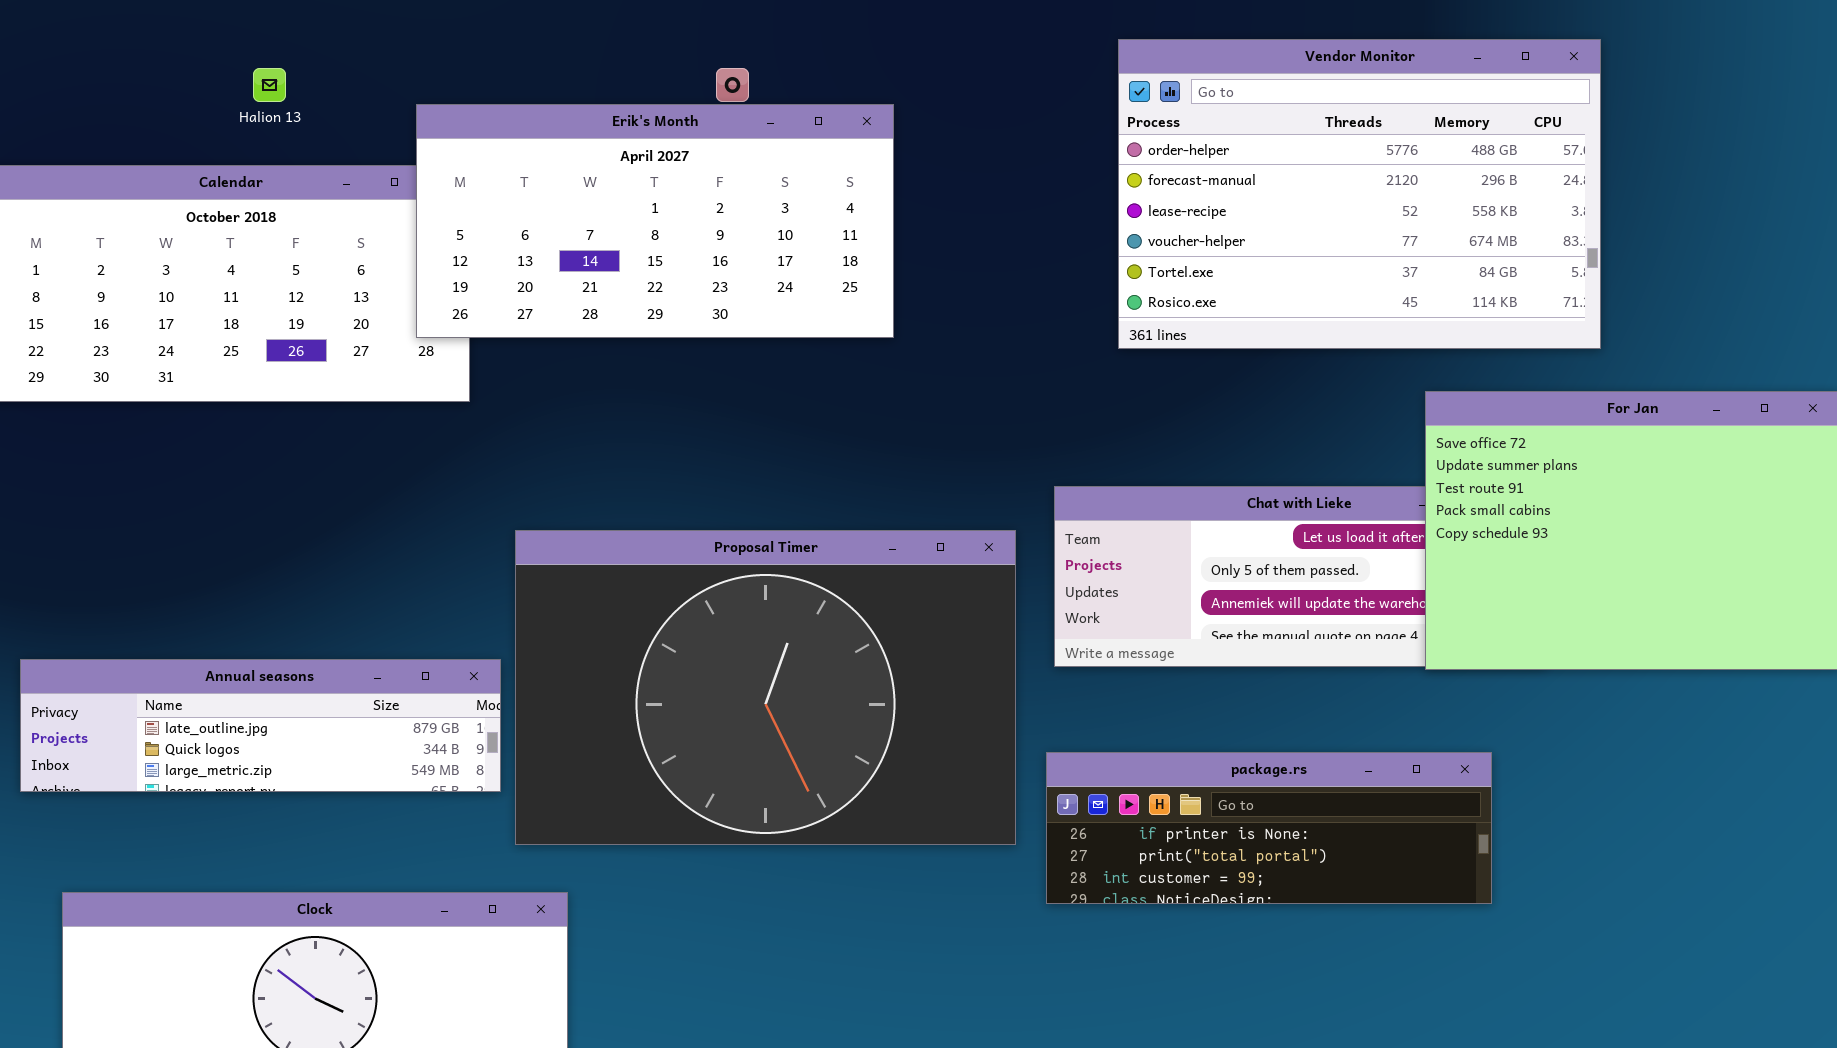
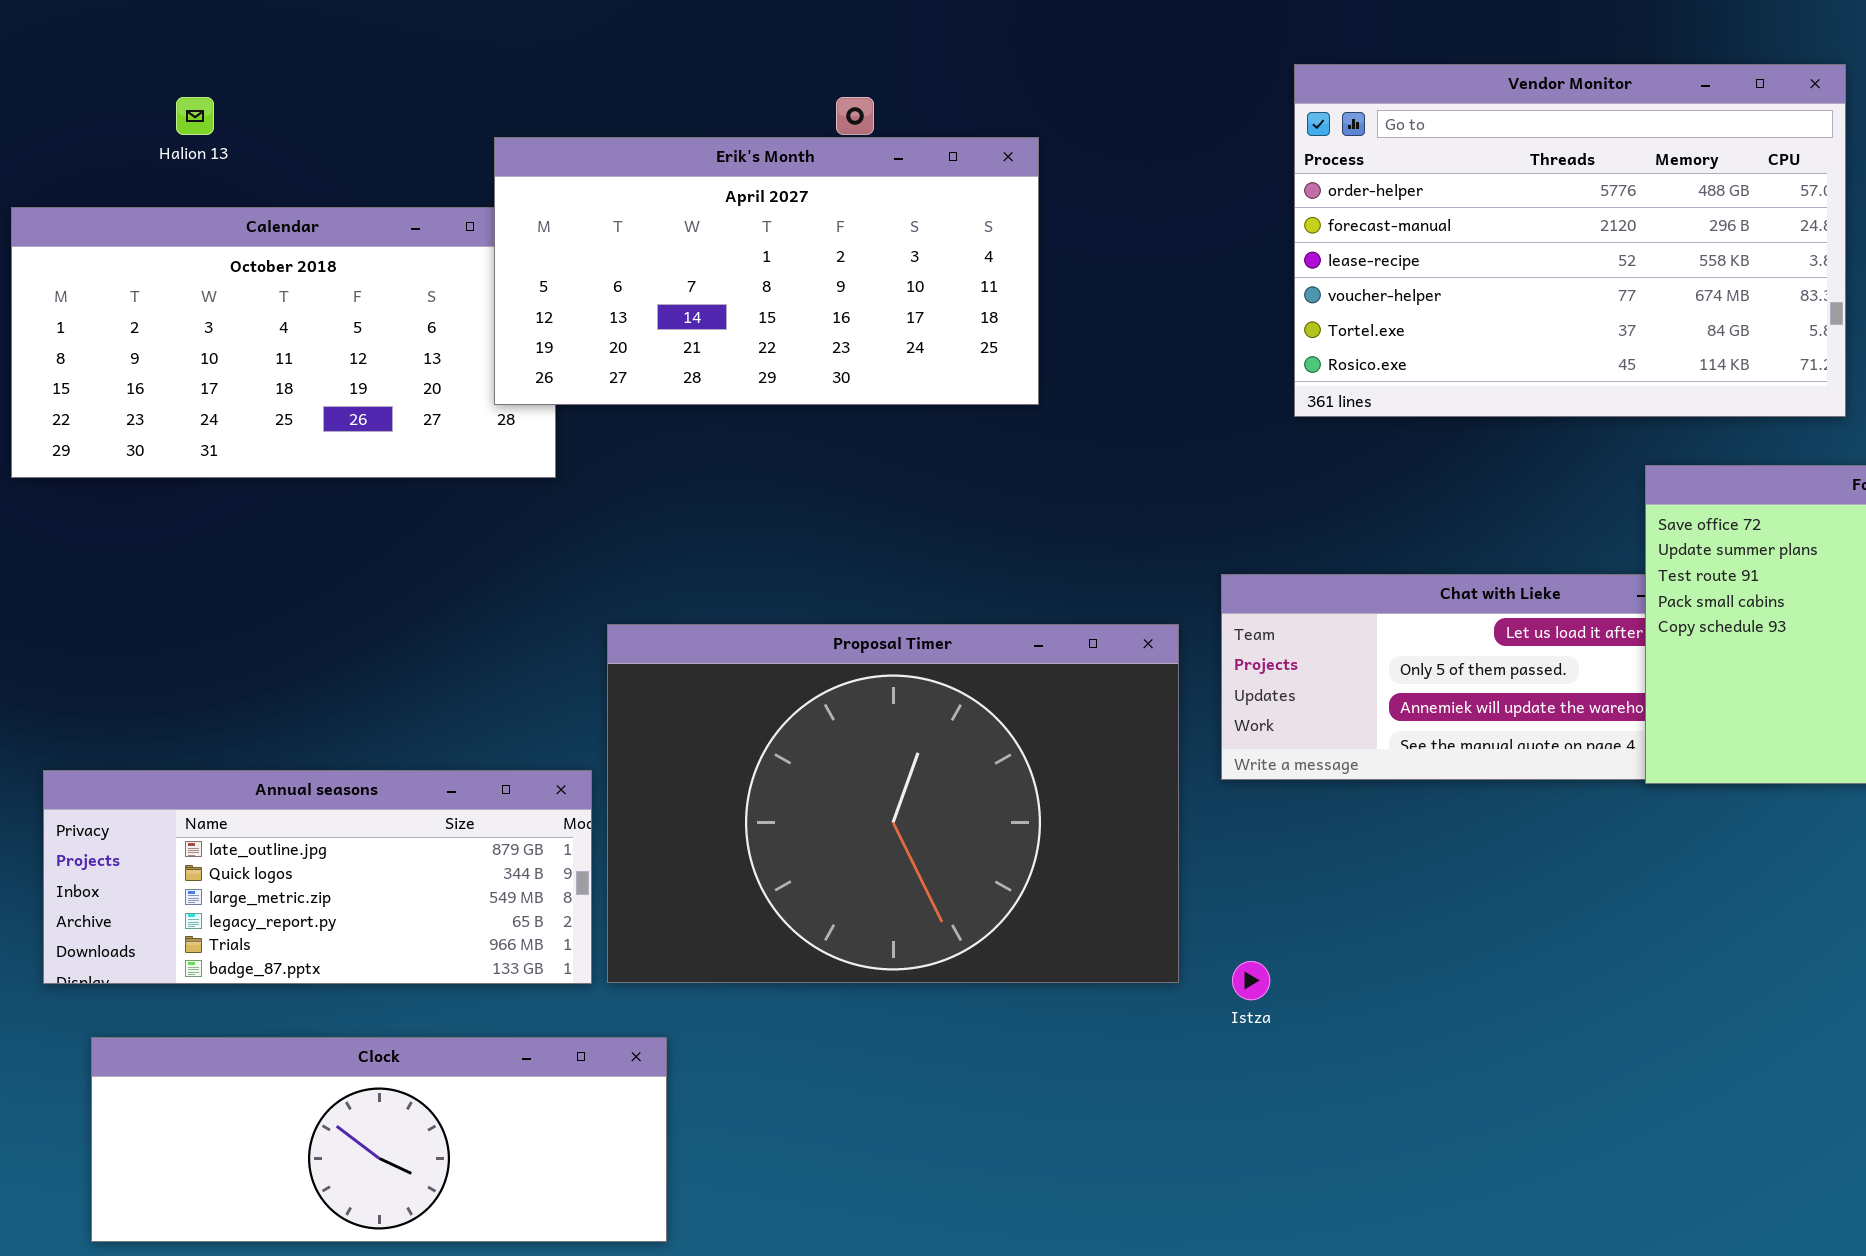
Halion 13: [253,68,286,102] -> [176,97,214,135], moved
Annual seasons: [20,659,501,792] -> [43,770,592,984], resized
package.rs: [1046,752,1492,904] -> none, closed

